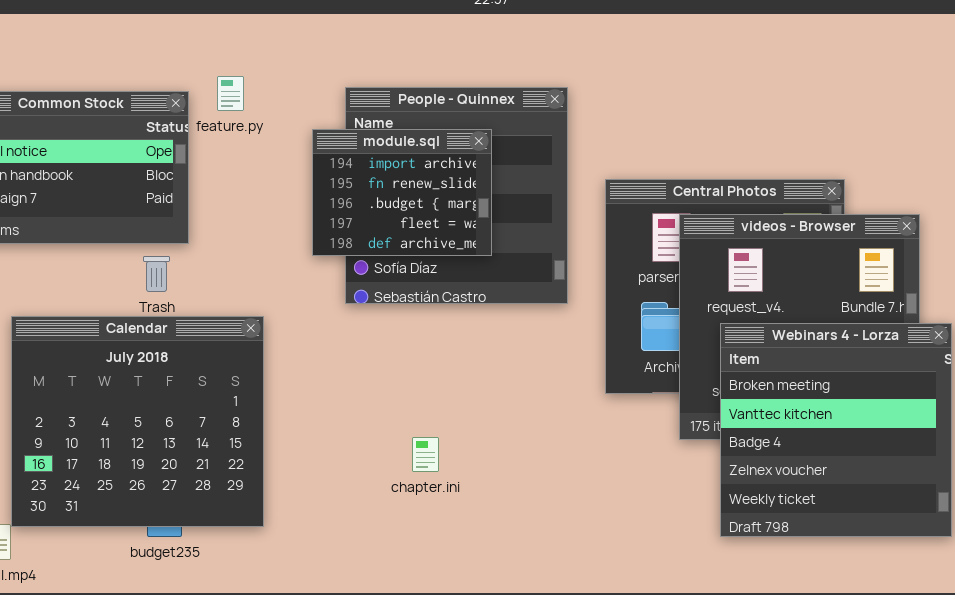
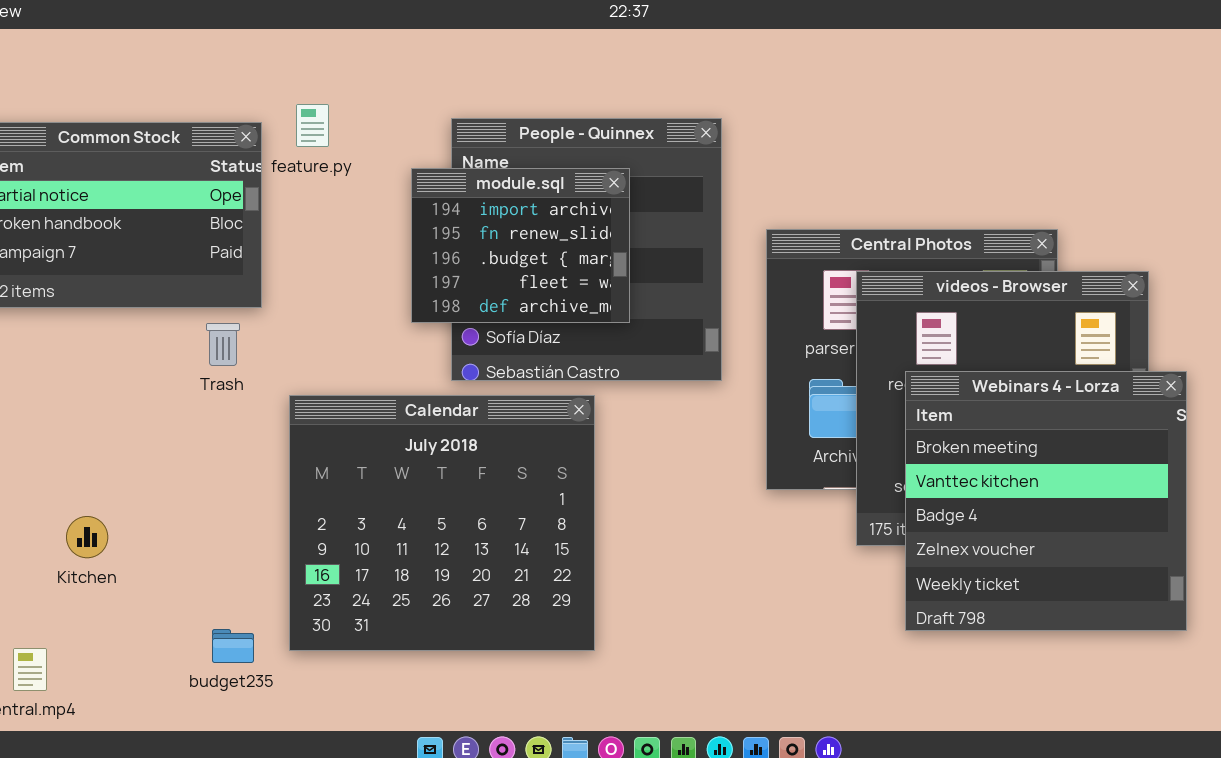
Calendar: [11,316,264,527] -> [289,395,595,651], moved
Webinars 4 - Lorza: [720,323,952,537] -> [905,371,1187,631], moved

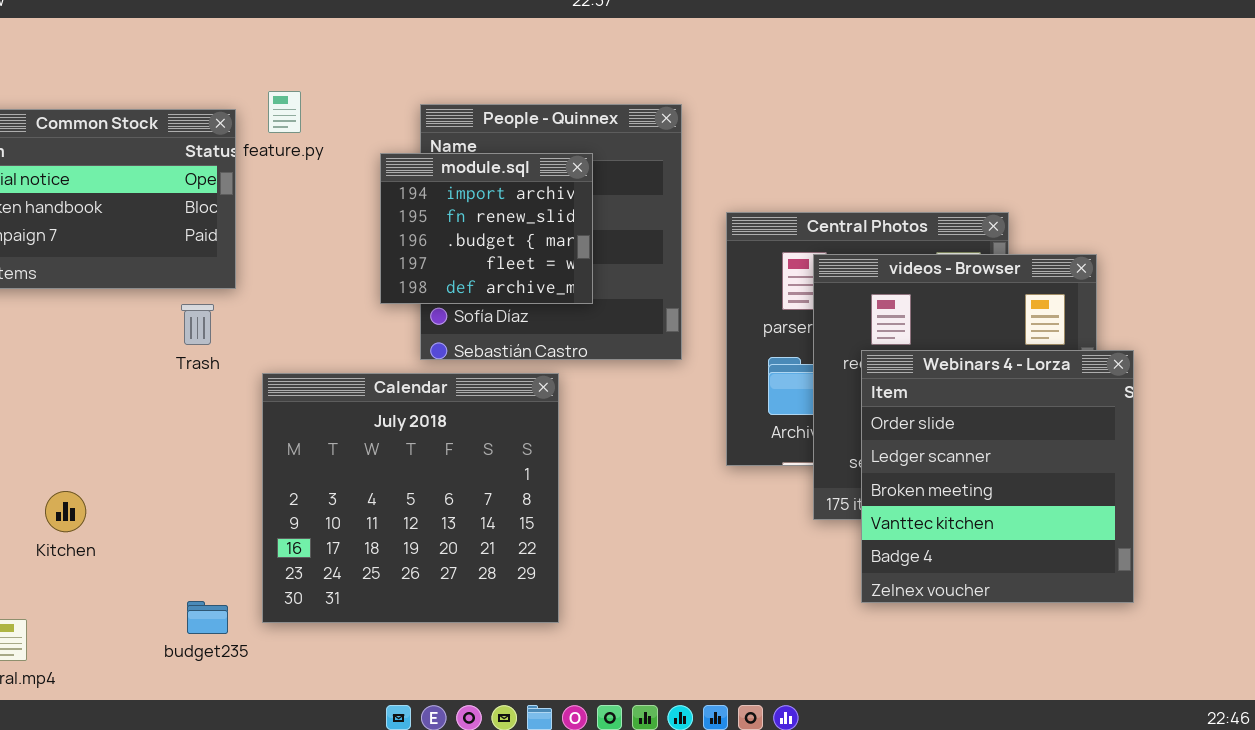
Webinars 4 - Lorza: [905,371,1187,631] -> [861,350,1134,603], scrolled up 2 rows

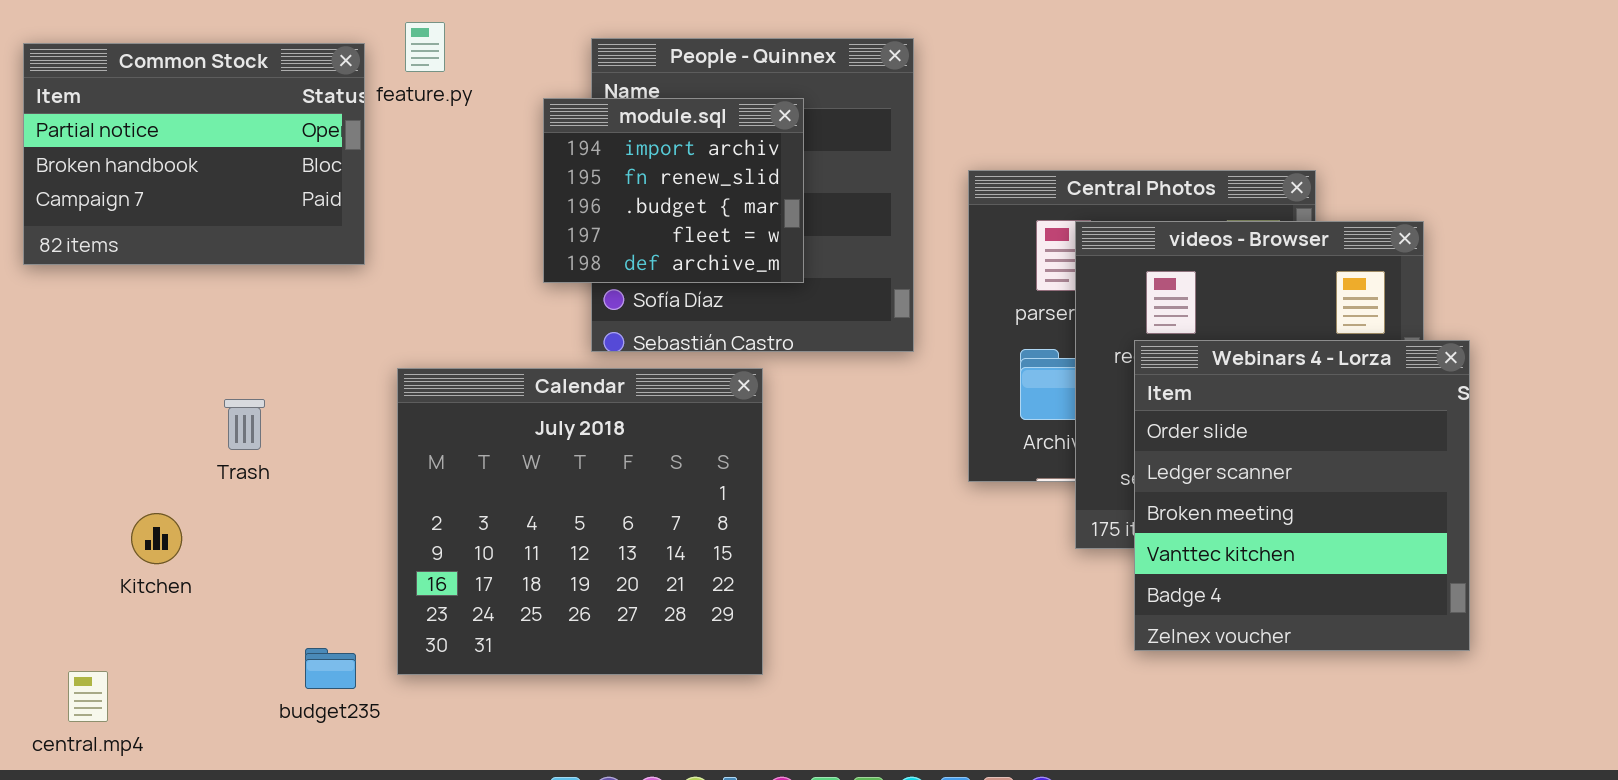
Trash: [181,304,214,345] -> [224,399,265,450], moved

